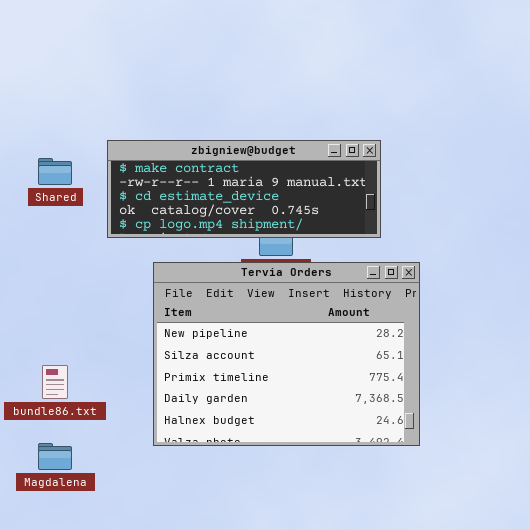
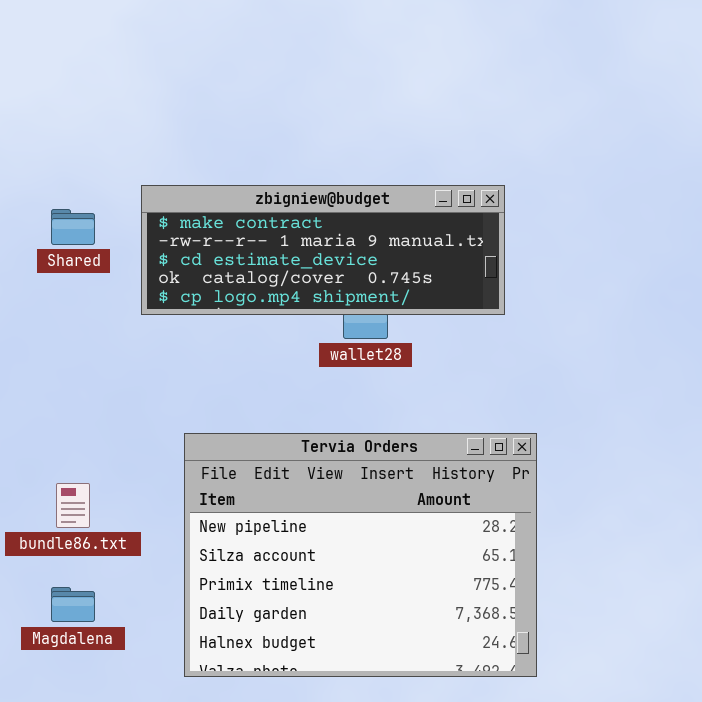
Tervia Orders: [153,262,420,446] -> [184,433,537,677], moved

